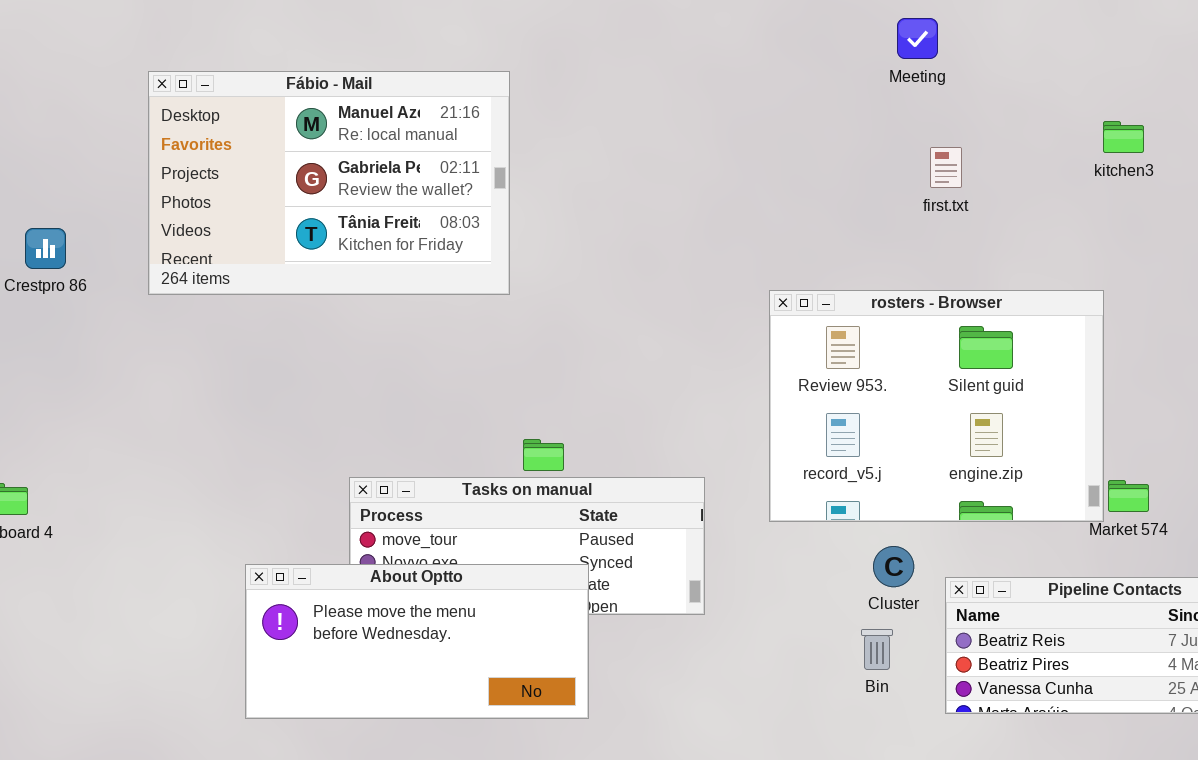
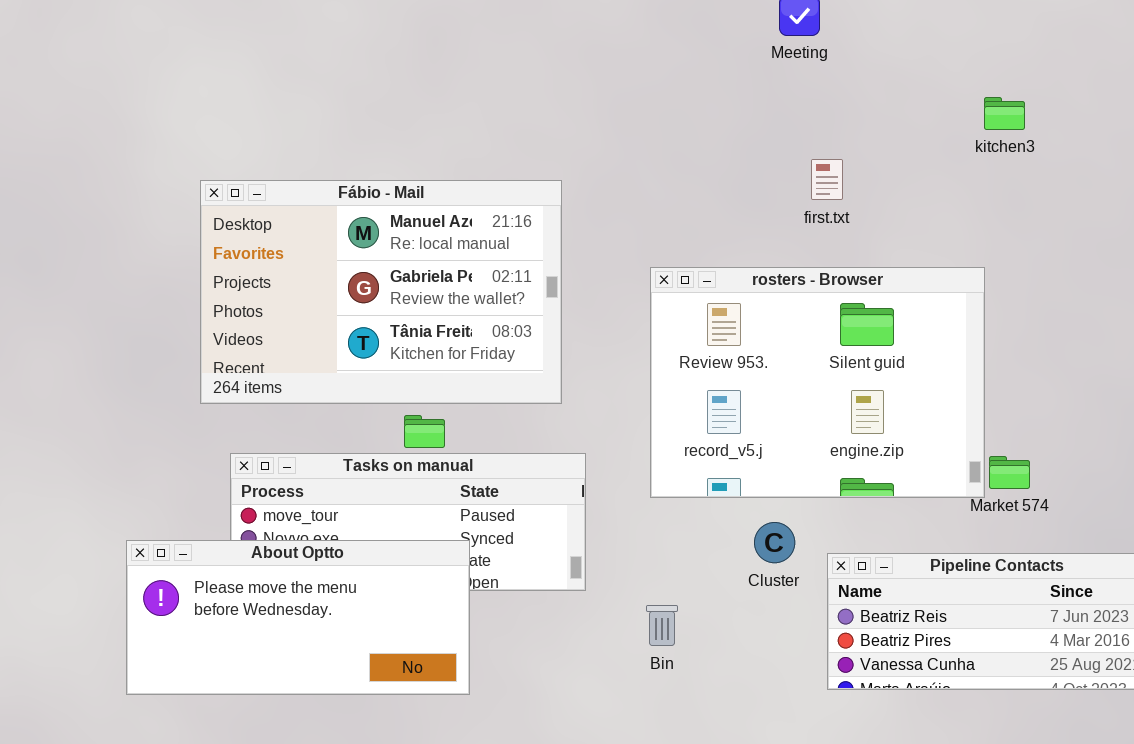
Fábio - Mail: [148,71,510,295] -> [200,180,562,404], moved
first.txt: [930,147,962,188] -> [811,159,843,200], moved
Bin: [861,629,893,670] -> [646,605,678,646], moved

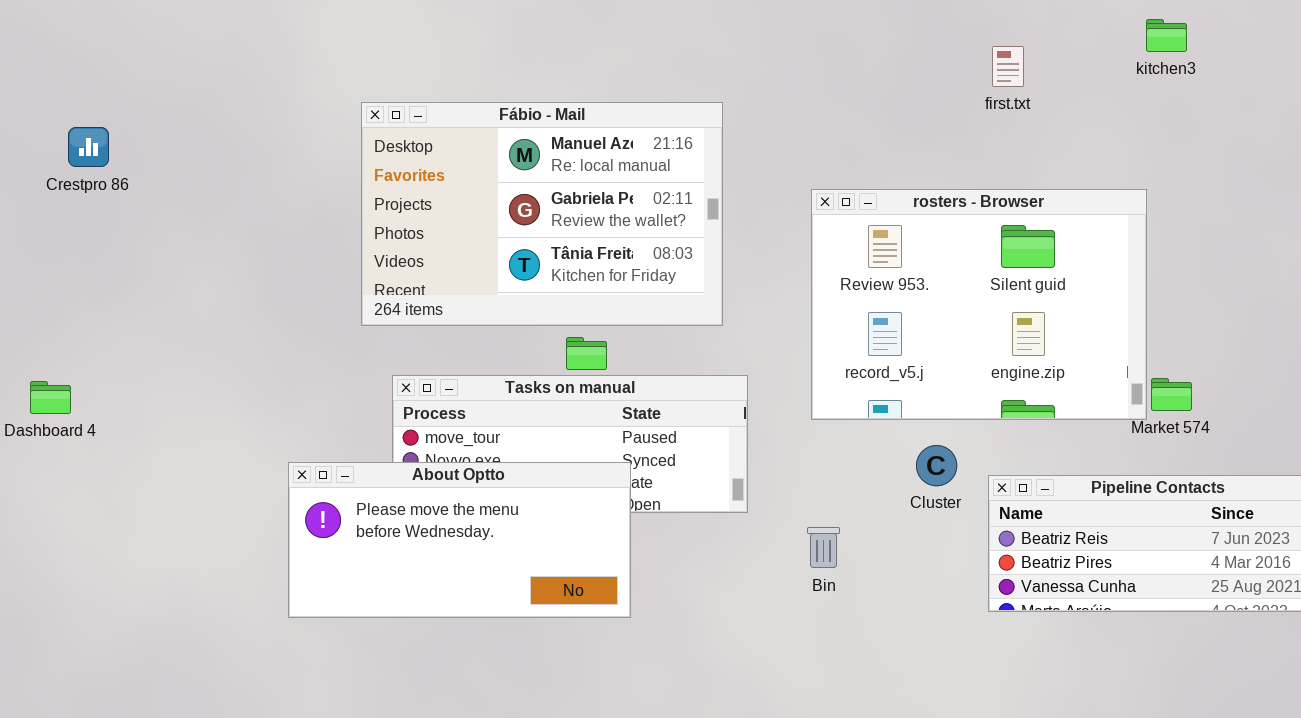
first.txt: [811,159,843,200] -> [992,46,1024,87], moved

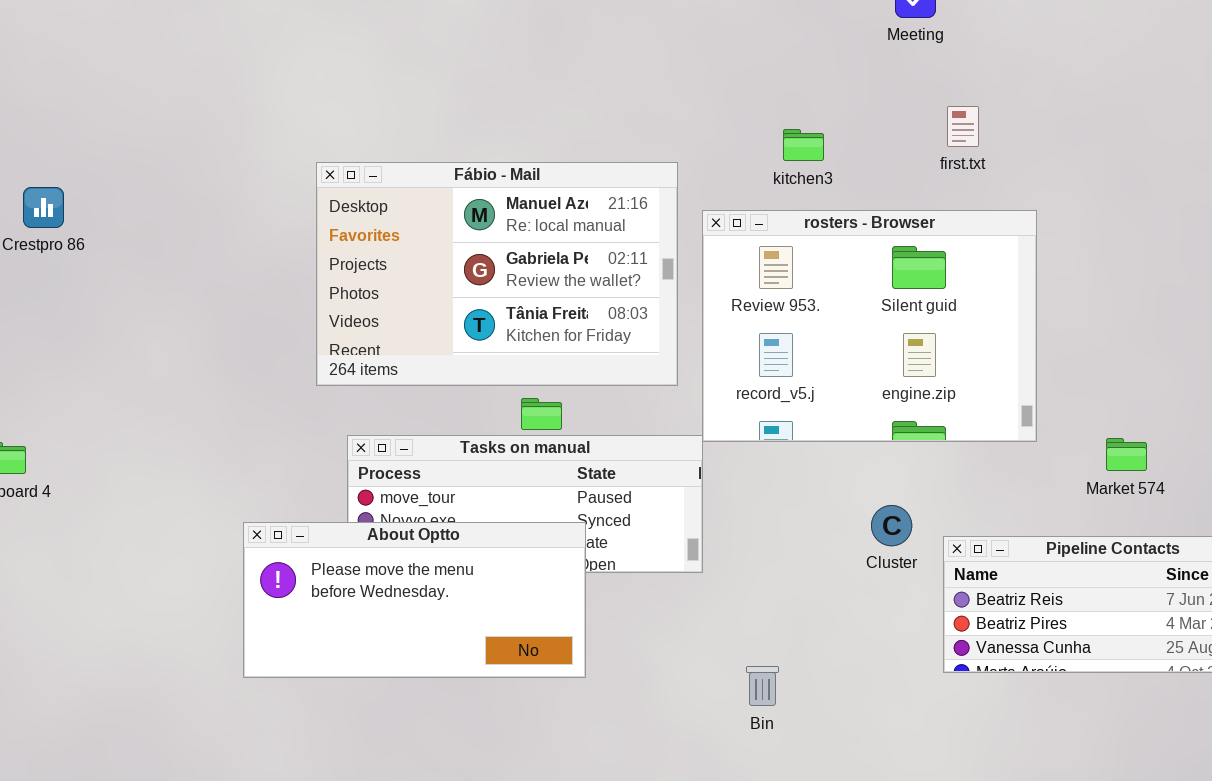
kitchen3: [1146,19,1187,52] -> [783,129,824,161], moved
rosters - Browser: [811,189,1147,420] -> [702,210,1037,442], moved
Bin: [807,527,840,568] -> [746,666,779,706], moved

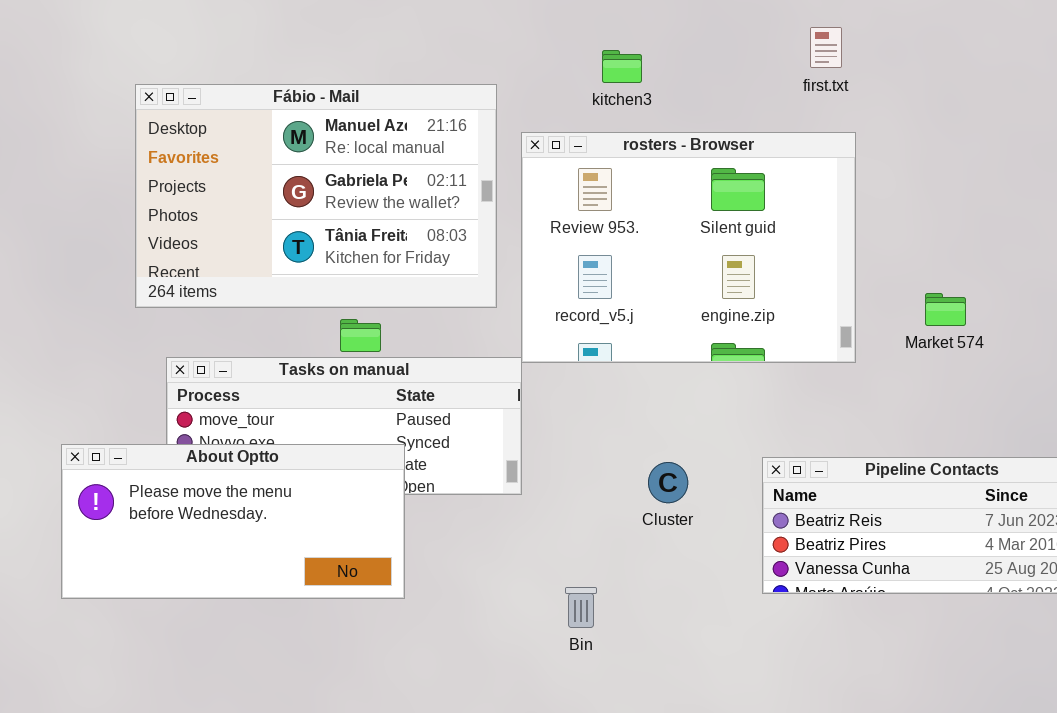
first.txt: [947,106,979,147] -> [810,27,842,68], moved
Market 574: [1106,438,1147,471] -> [925,293,966,326], moved
Cluster: [871,505,912,546] -> [648,462,688,503], moved

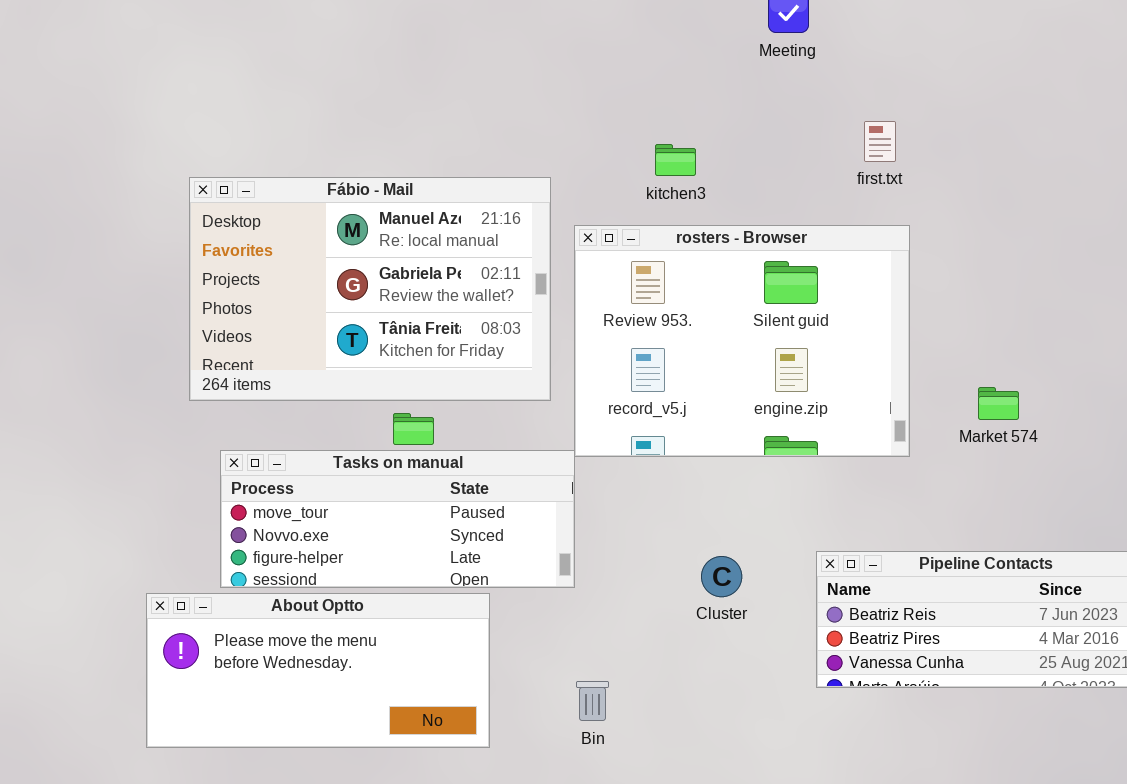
About Optto: [61,444,405,599] -> [146,593,490,748], moved
Bin: [565,587,597,628] -> [576,681,609,721], moved

